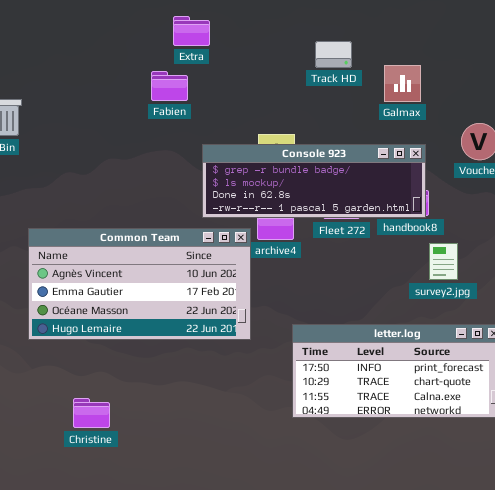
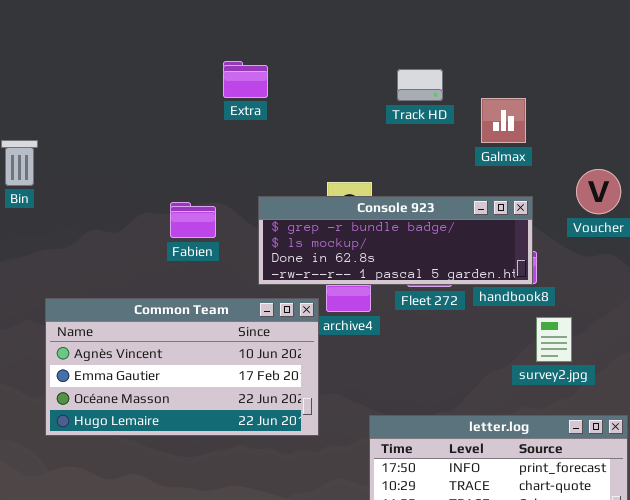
Extra: [173,16,210,46] -> [223,61,268,98], moved
Fabien: [151,71,188,101] -> [170,202,216,238], moved

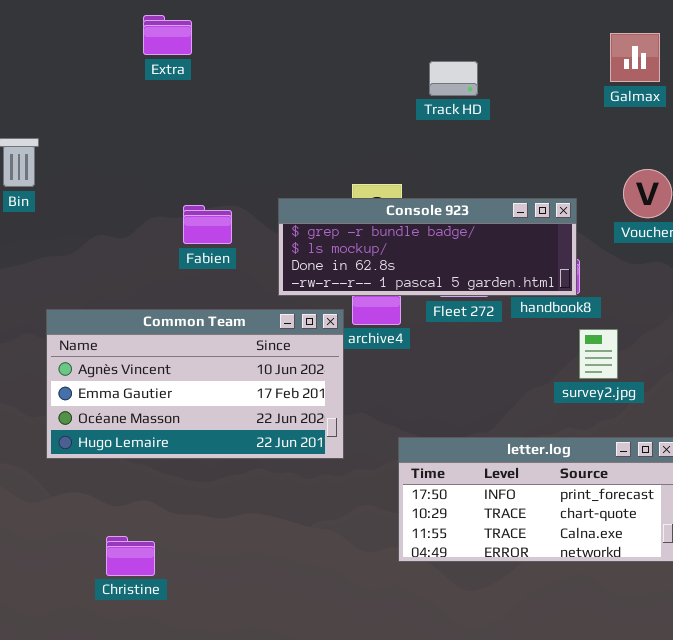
Extra: [223,61,268,98] -> [143,15,192,55], moved
Galmax: [481,98,526,143] -> [610,33,660,82], moved

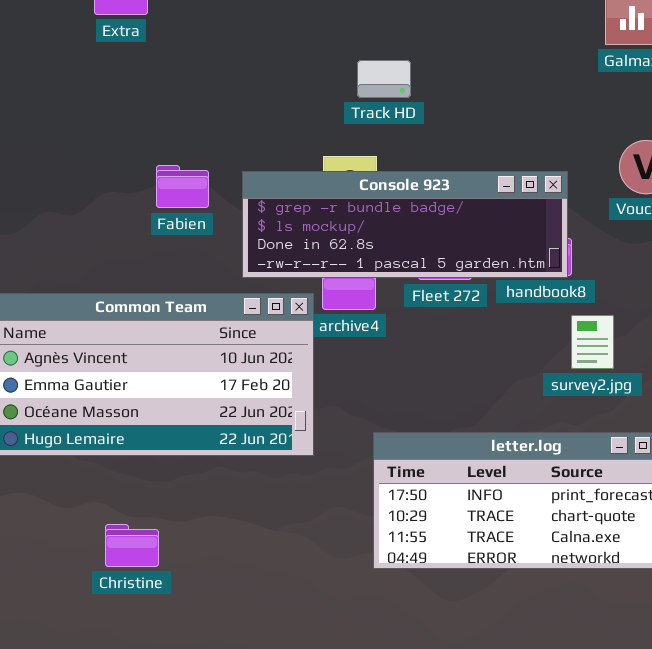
Track HD: [429,61,478,96] -> [357,60,411,98], moved
Fabien: [183,205,232,244] -> [156,165,209,208], moved
Christine: [106,536,155,576] -> [105,524,159,567], moved

